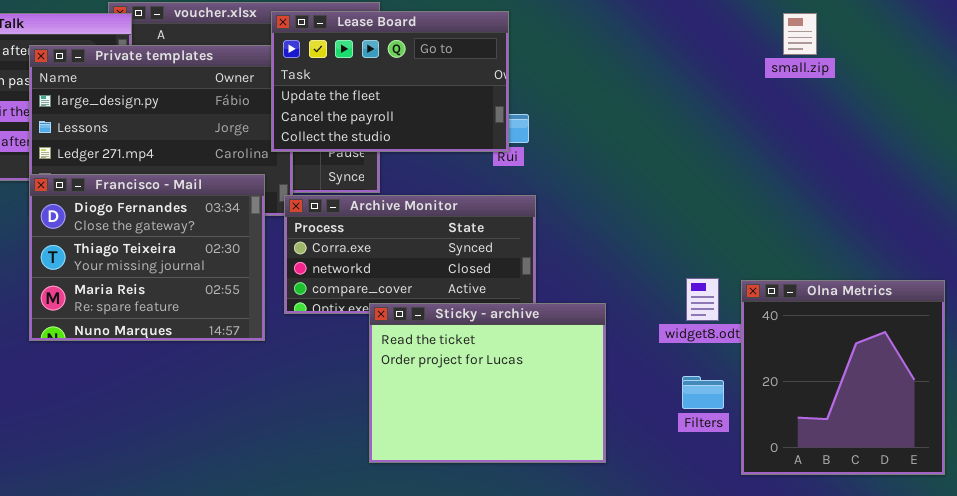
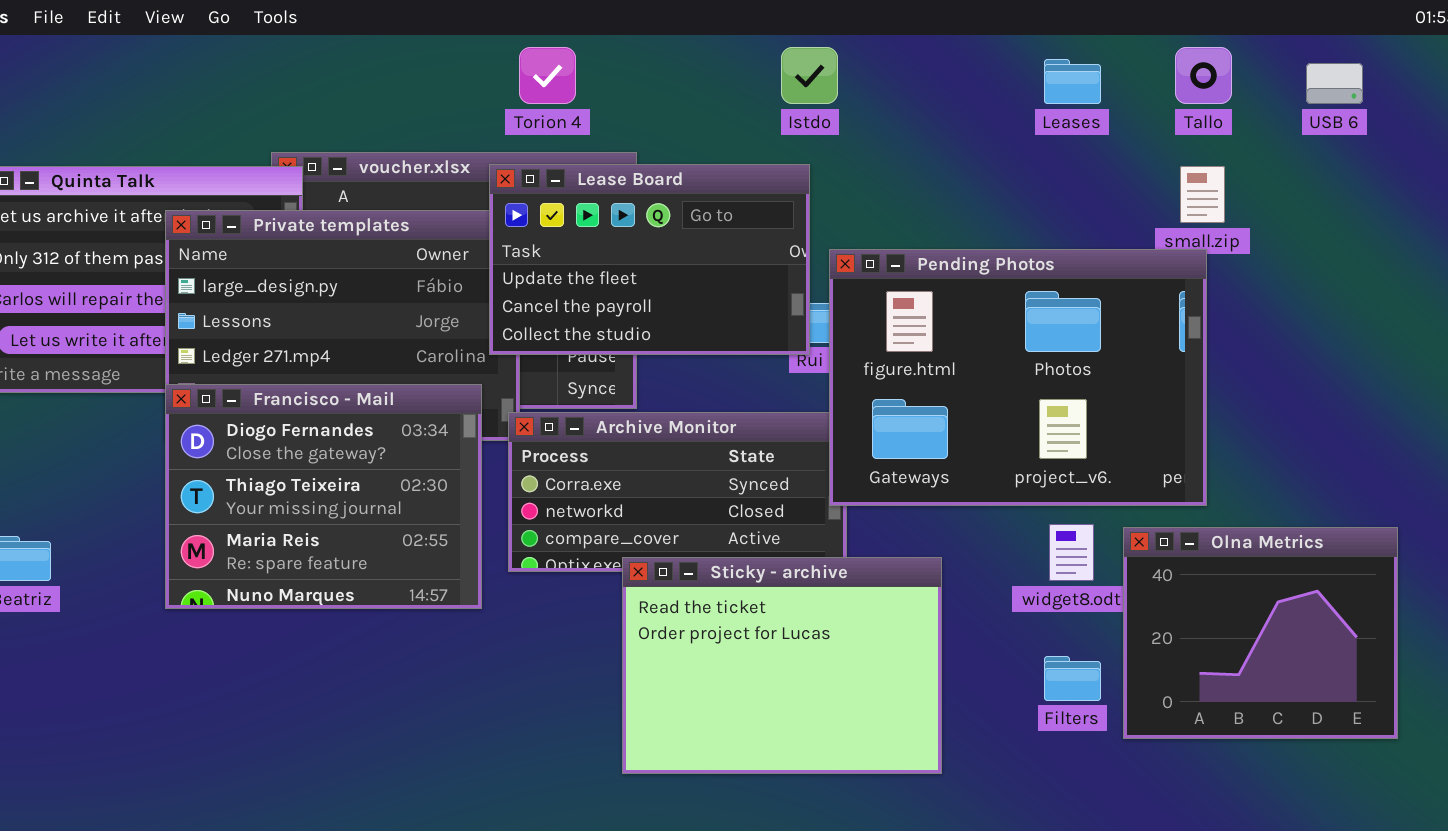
Pending Photos: none -> [829,249,1207,506], opened
Olna Metrics: [741,280,945,475] -> [1123,527,1398,739], resized

